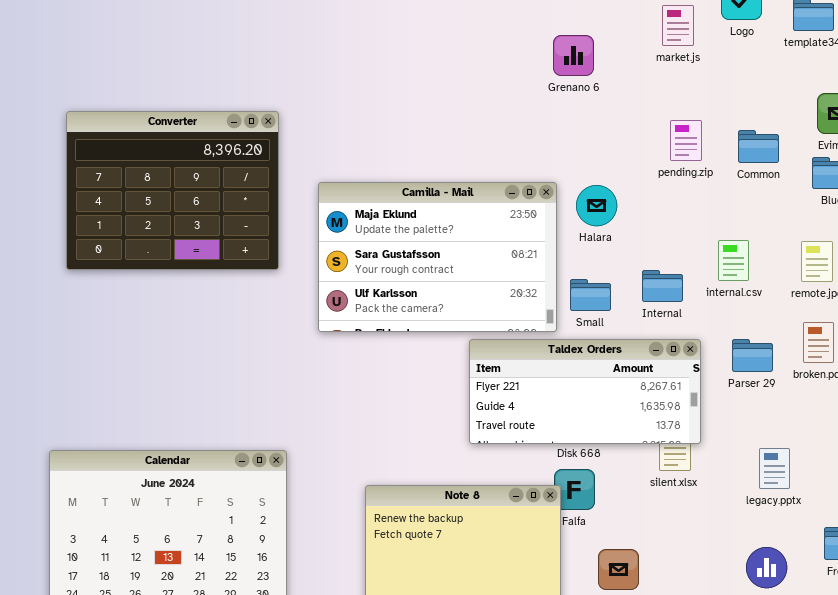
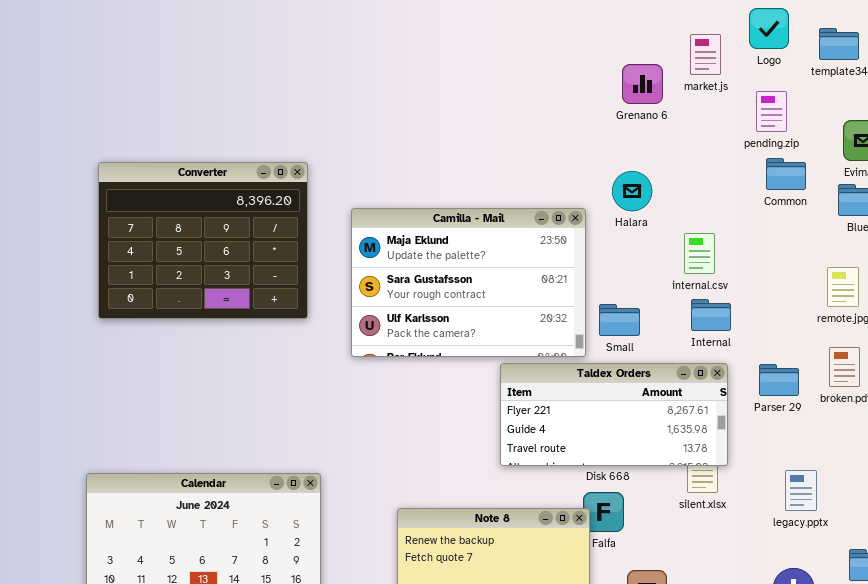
Grenano 6: [553,35,594,76] -> [622,64,663,104], moved
Converter: [66,111,279,270] -> [98,162,308,319], moved
pending.zip: [670,120,702,161] -> [756,91,787,132], moved
Halara: [576,185,617,226] -> [612,171,652,211], moved
internal.csv: [718,240,749,281] -> [684,233,715,274], moved
Internal: [642,270,683,302] -> [691,299,731,331], moved

